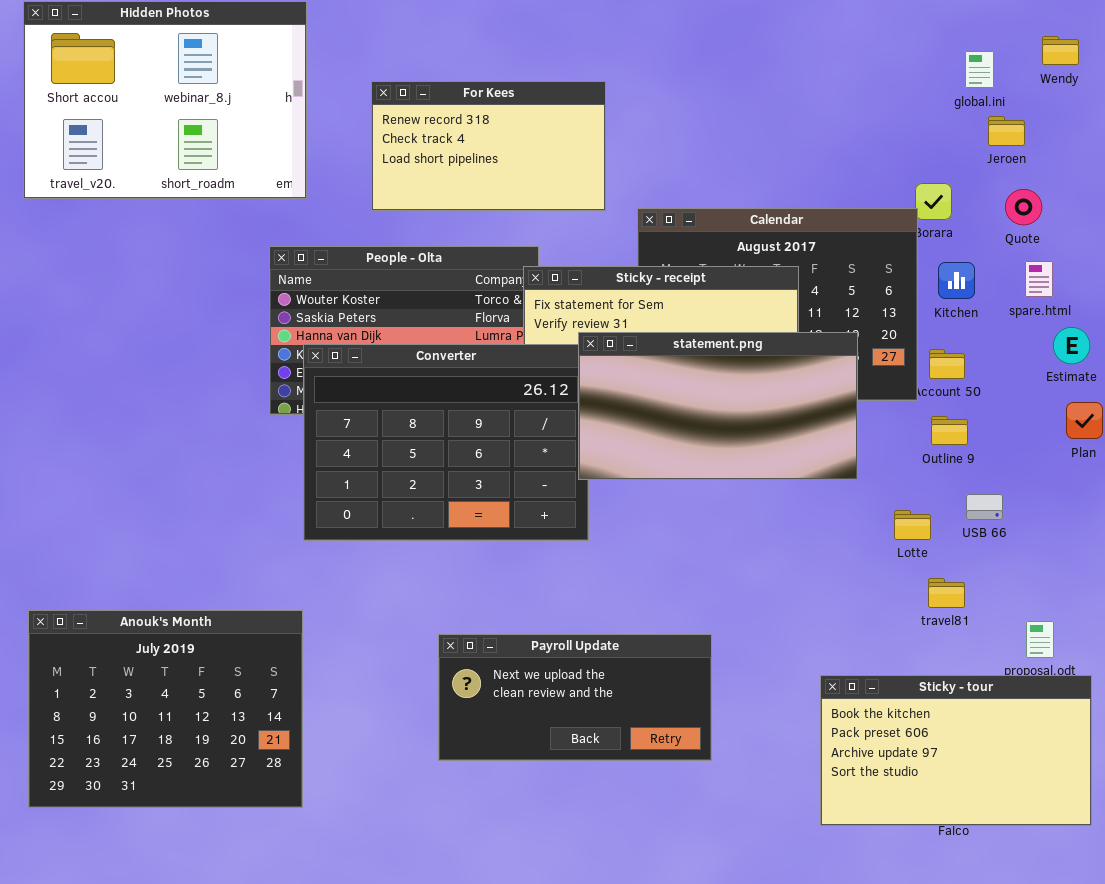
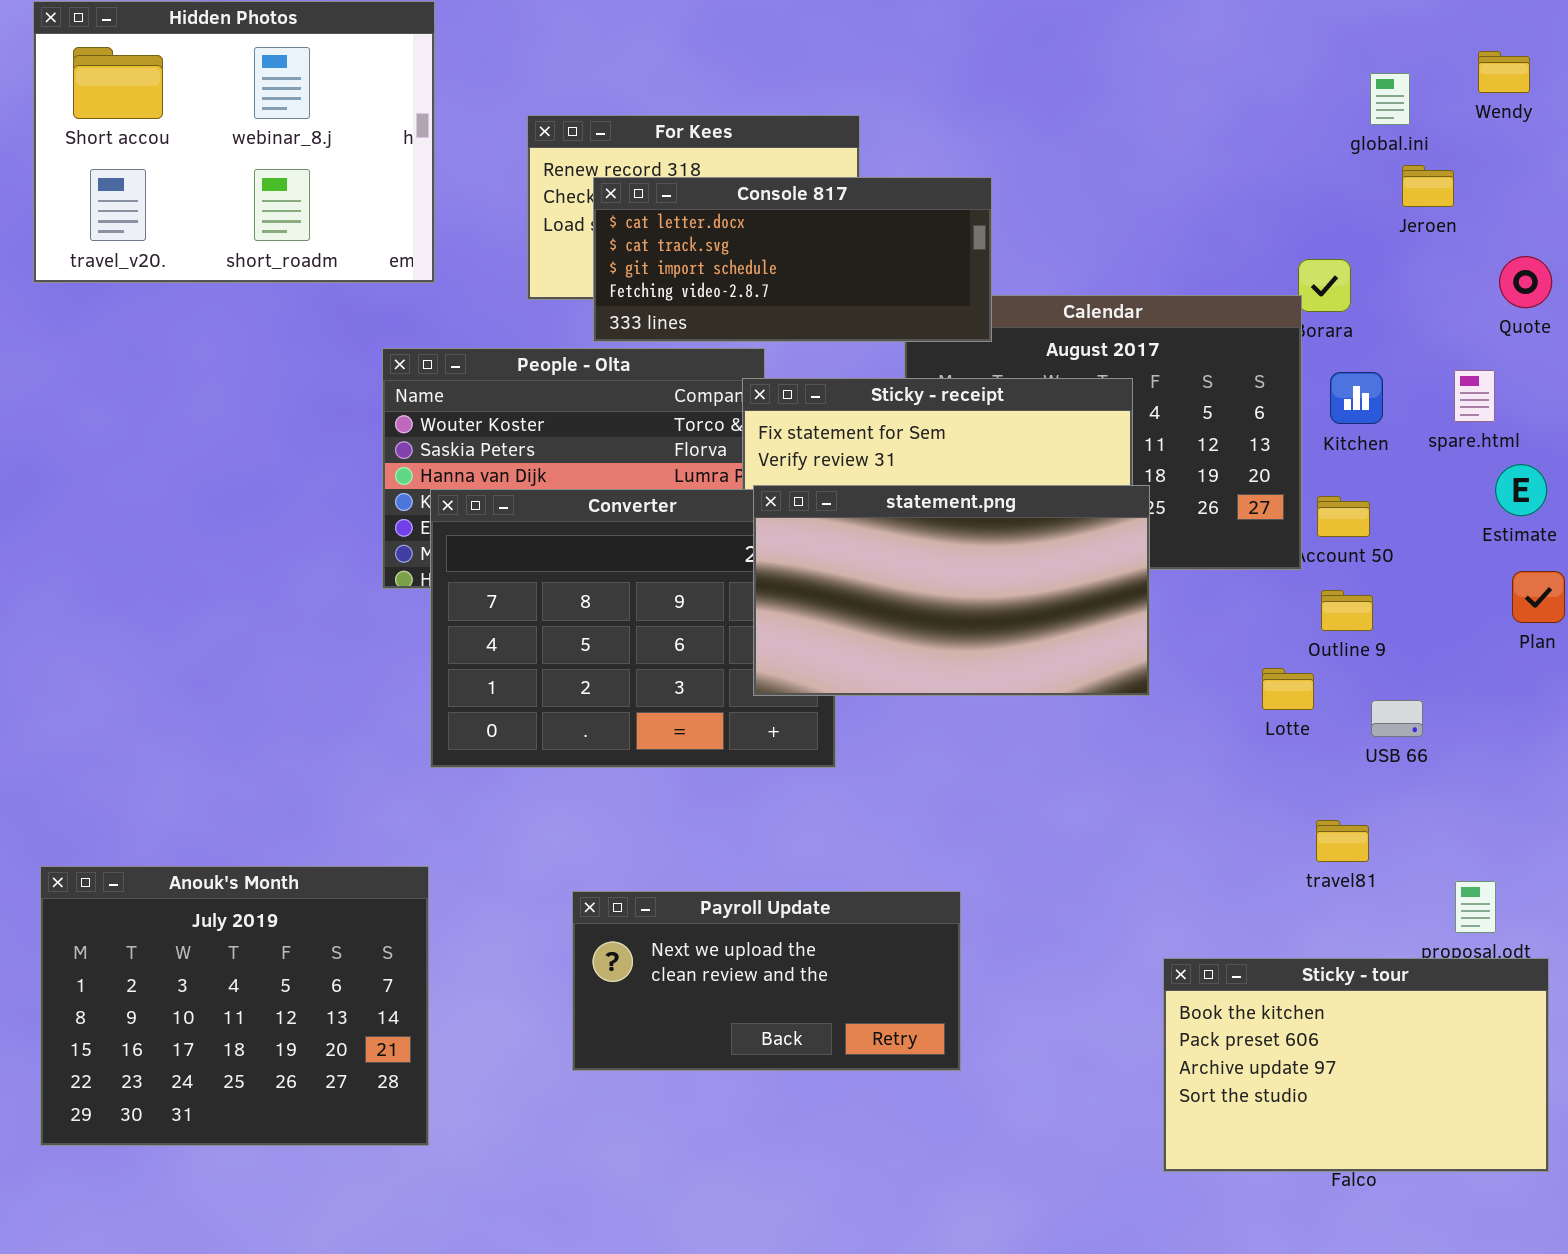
Console 817: none -> [593,177,992,342], opened
Quote: [1005,189,1042,225] -> [1499,256,1552,308], moved
statement.png: [578,332,858,480] -> [753,485,1150,696], moved
Lotte: [894,510,931,540] -> [1262,668,1314,710], moved
Payroll Update: [438,634,712,761] -> [572,891,961,1071], moved

